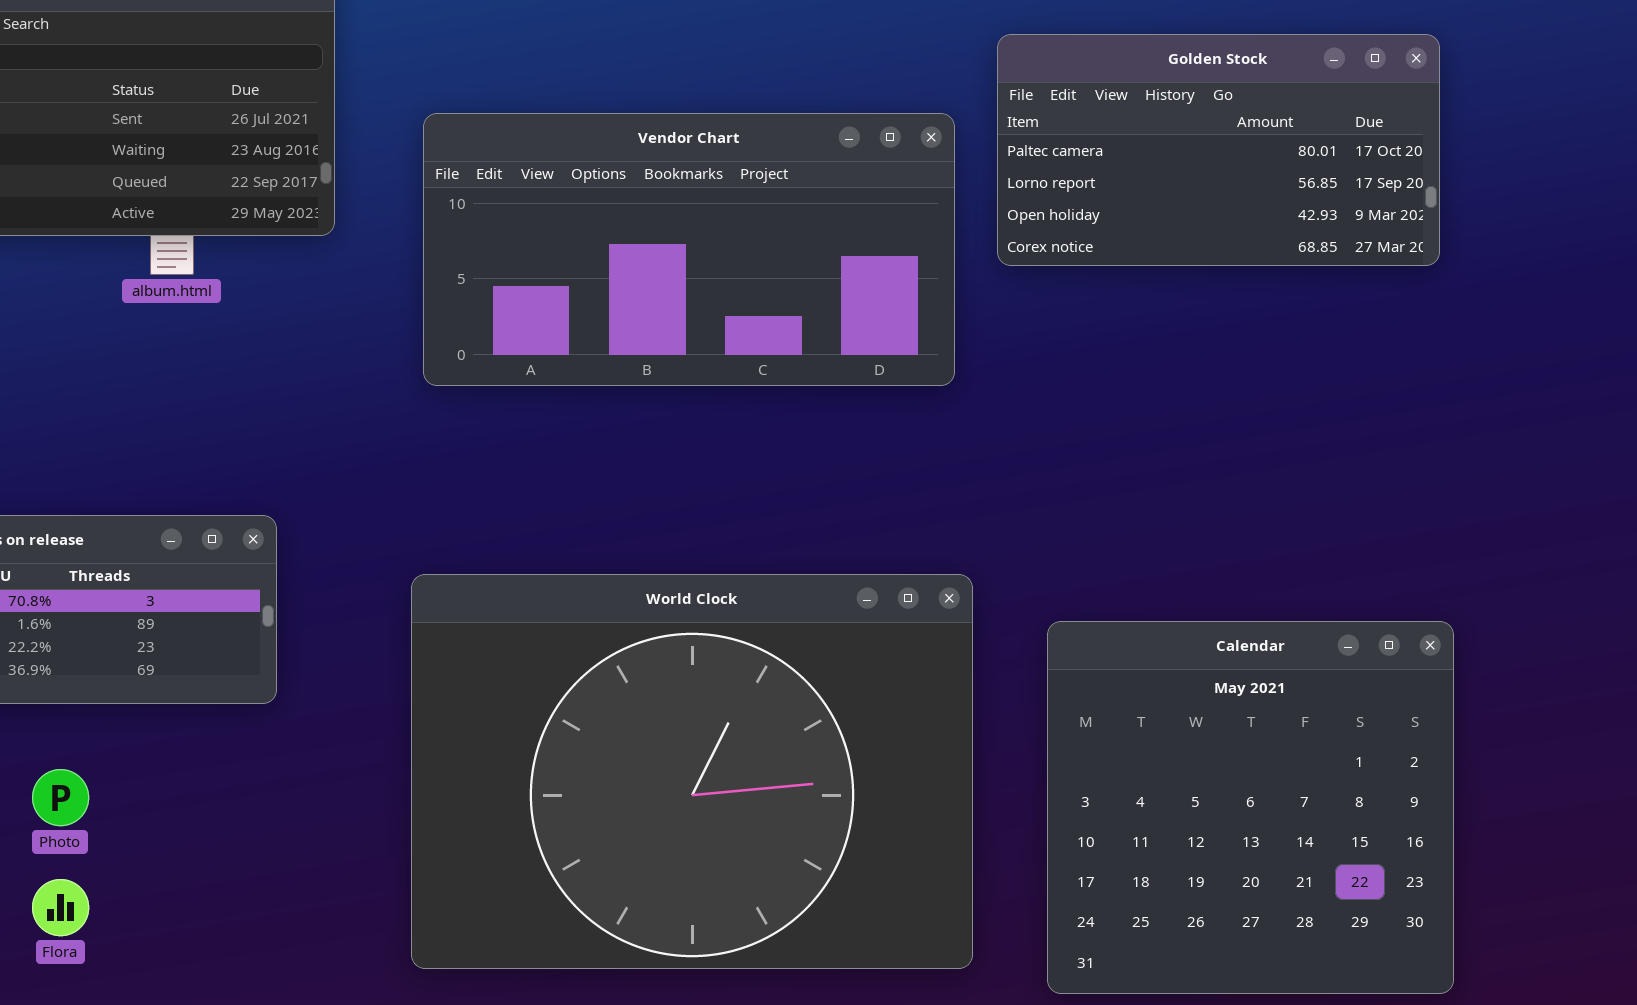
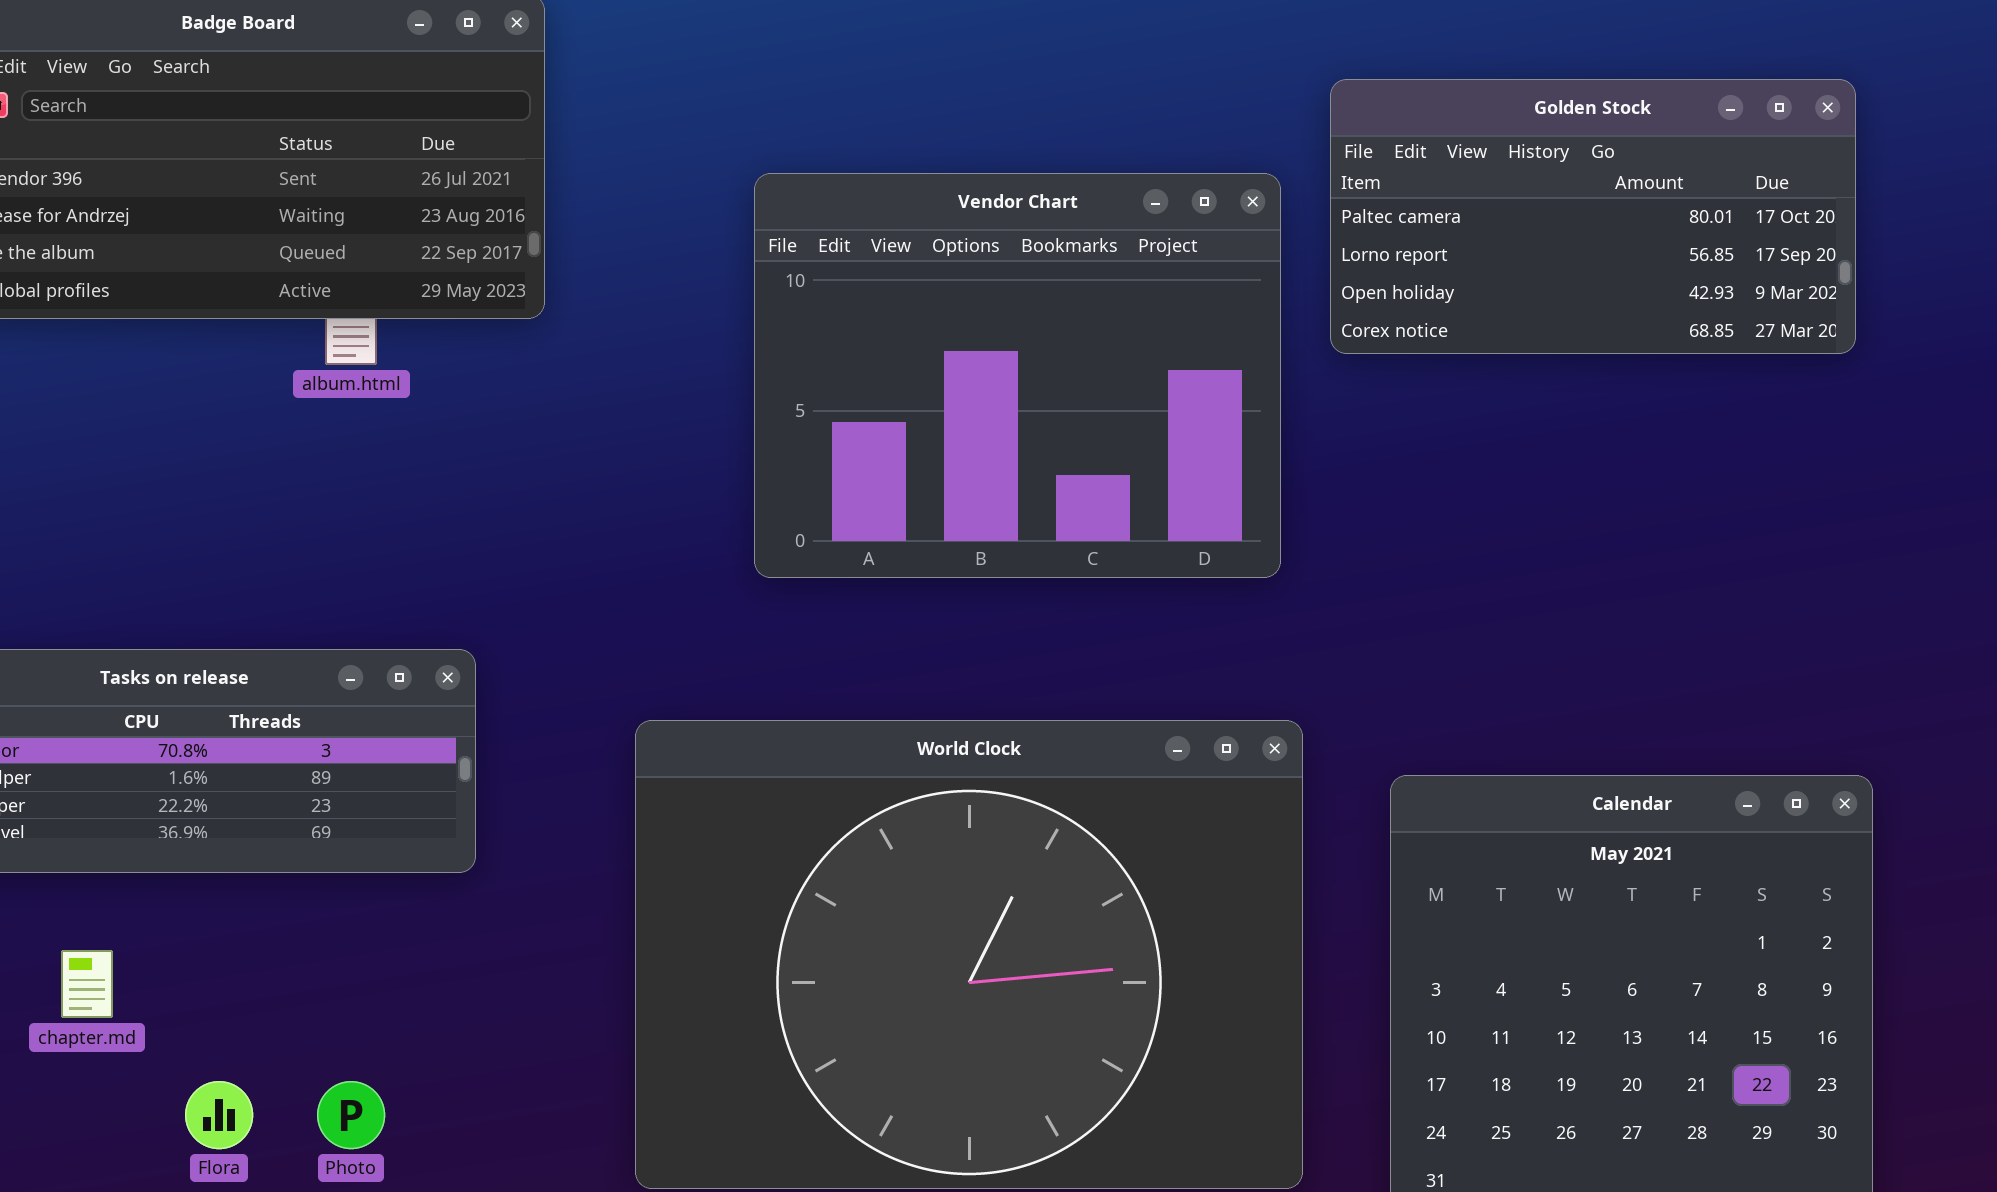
Vendor Chart: [423,113,955,386] -> [754,173,1281,578], resized
Photo: [32,769,89,826] -> [317,1081,385,1149], moved

